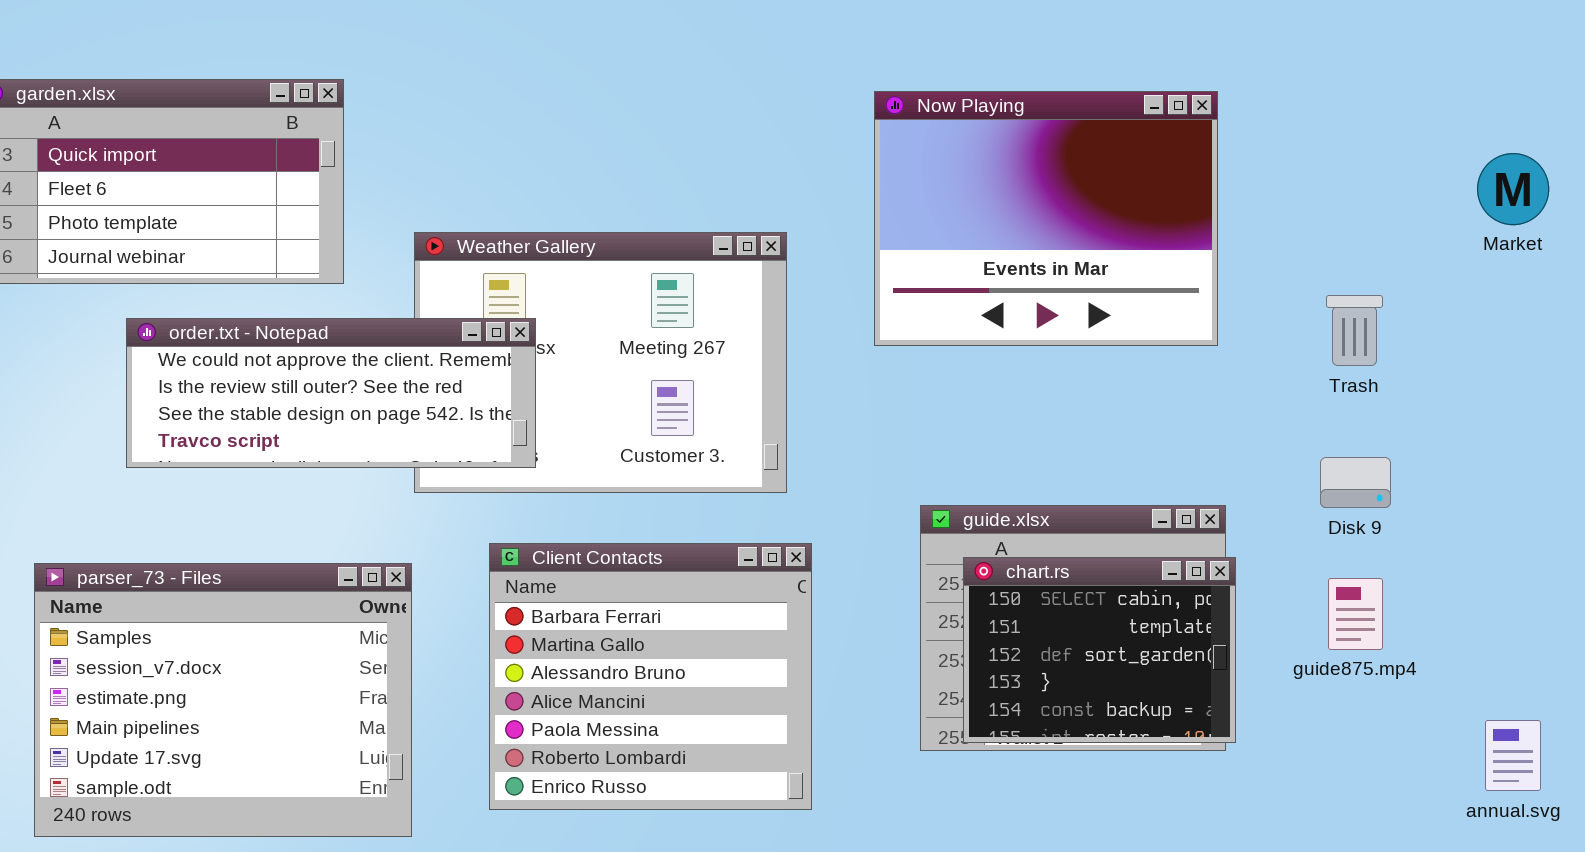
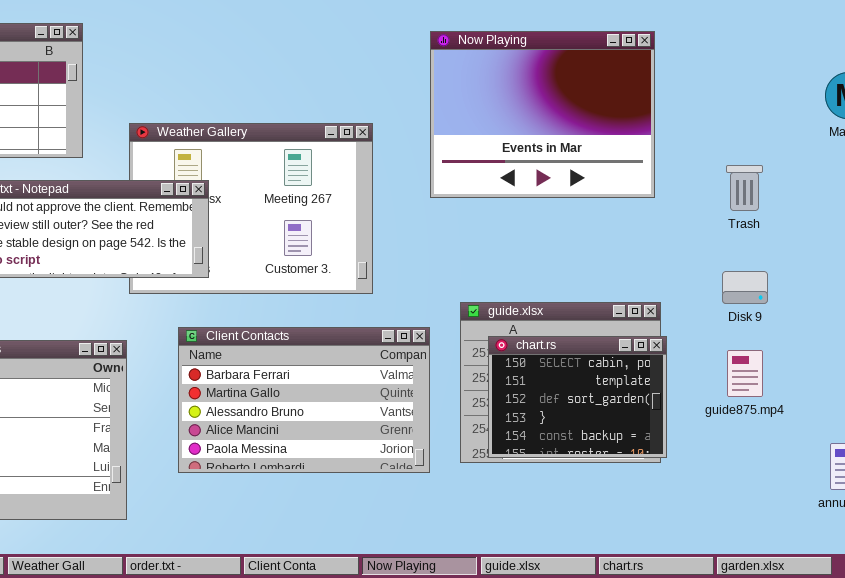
Client Contacts: [489,543,812,810] -> [178,327,430,473], resized

